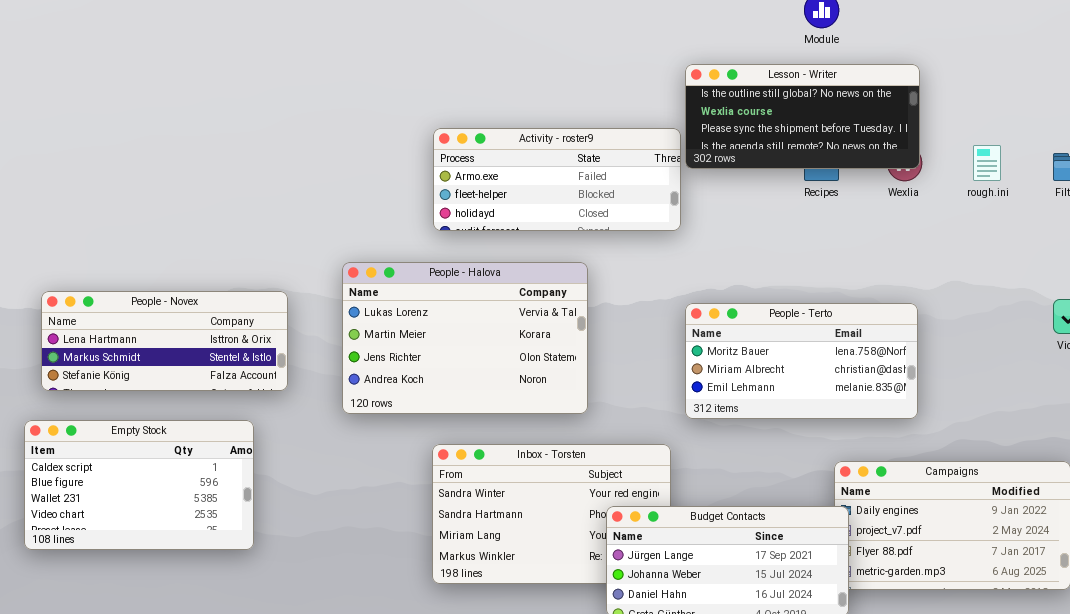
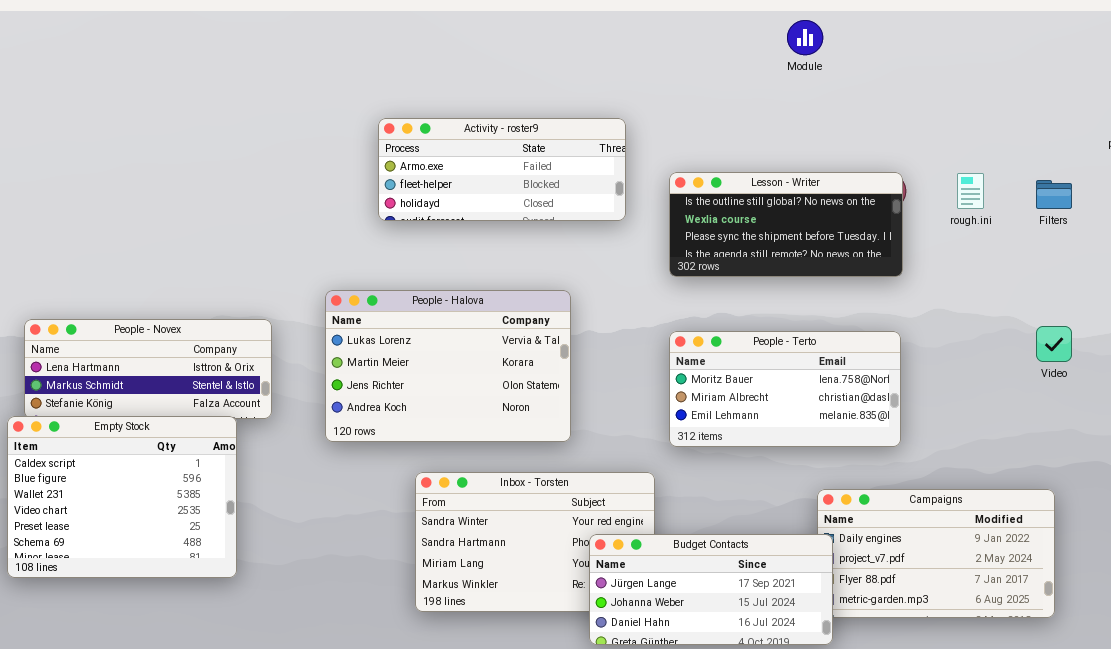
Lesson - Writer: [685,64,920,169] -> [669,172,903,277], moved
Activity - roster9: [433,128,681,231] -> [378,118,626,221], moved
Empty Stock: [24,420,254,550] -> [7,416,237,578], resized

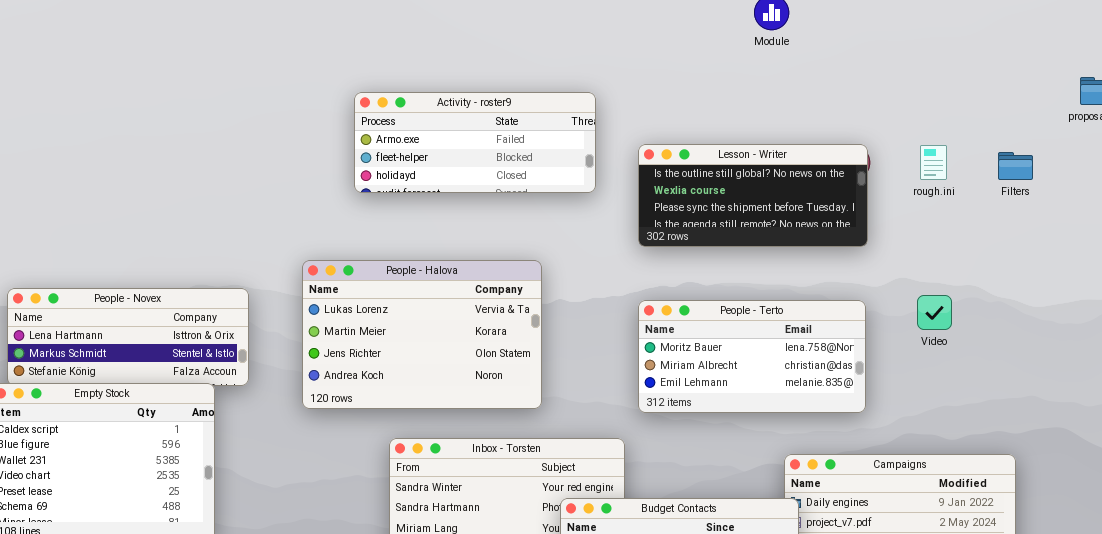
Video: [1036,326,1072,362] -> [917,295,952,330], moved

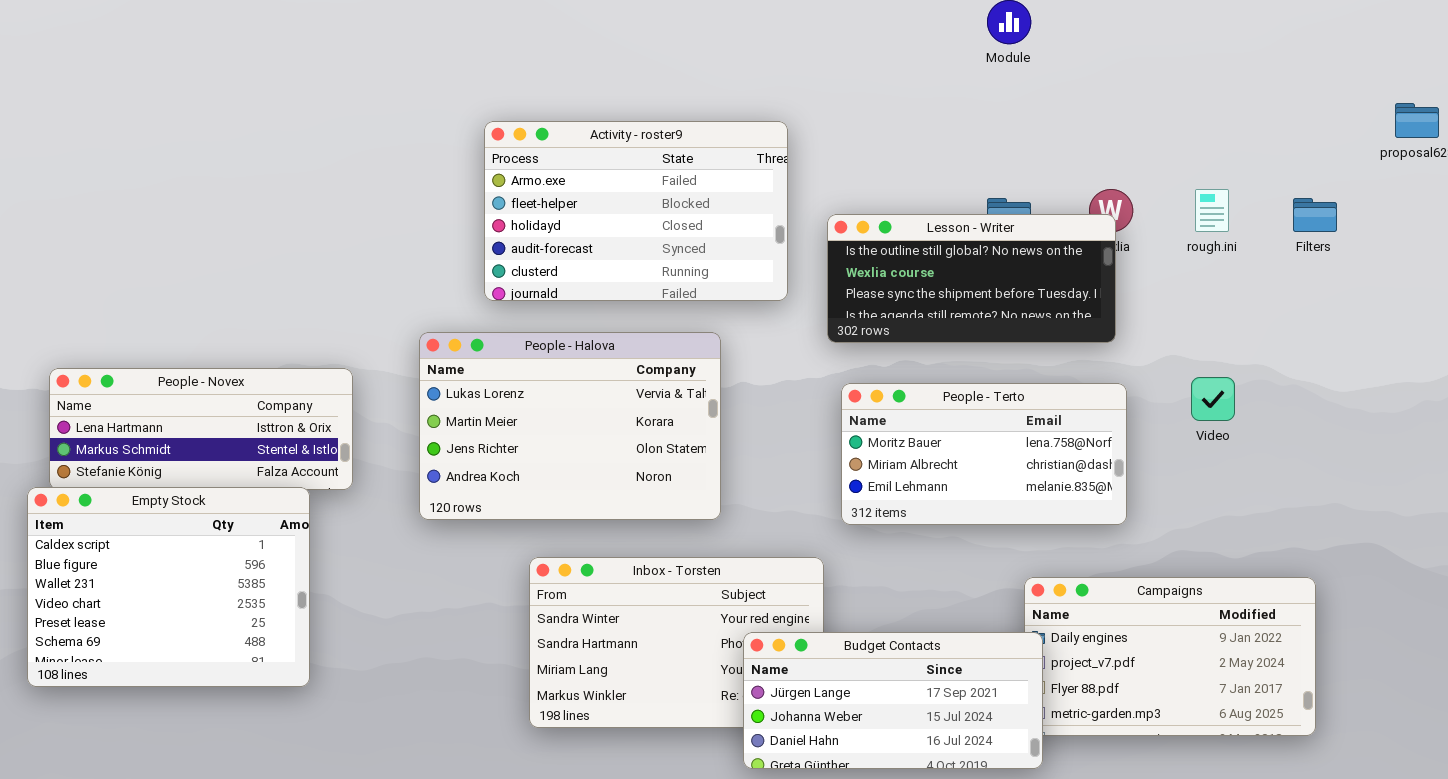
Activity - roster9: [354,92,596,193] -> [484,121,788,301], resized
Lesson - Writer: [638,144,868,247] -> [827,214,1116,343], moved

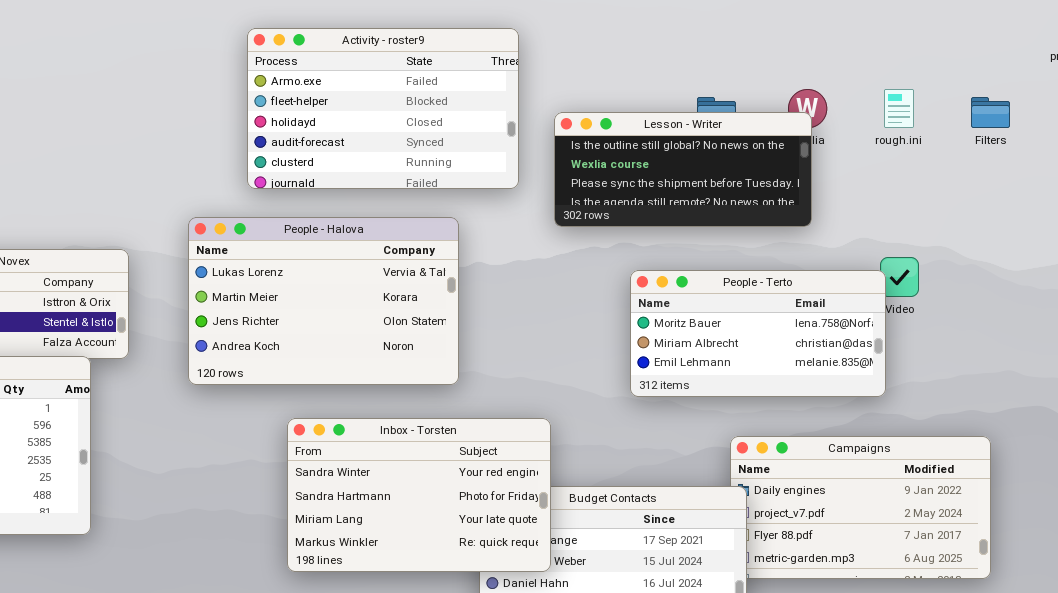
People - Terto: [841,383,1127,525] -> [630,270,886,397], moved
Inbox - Torsten: [529,557,824,728] -> [287,418,551,572], raised

